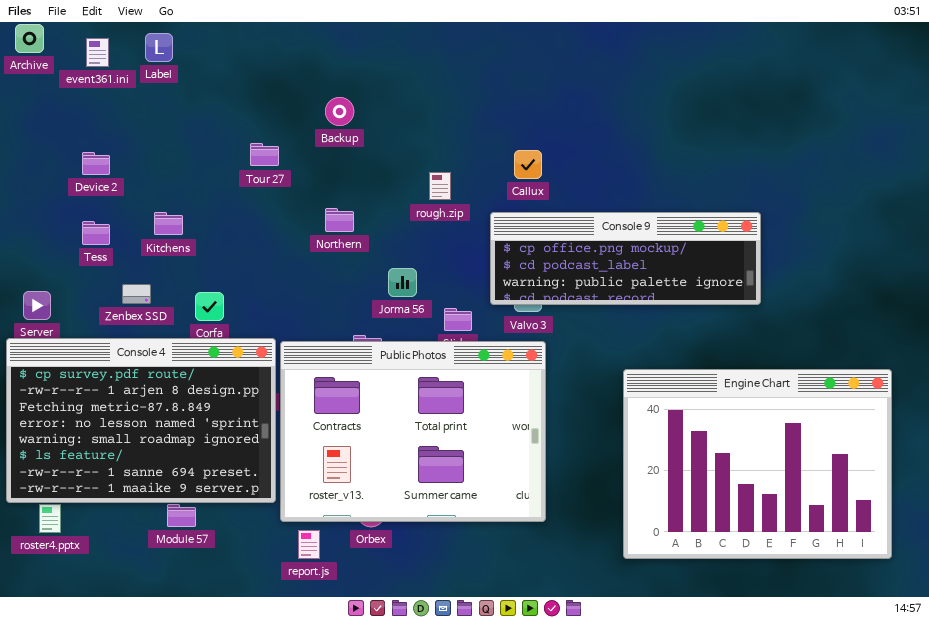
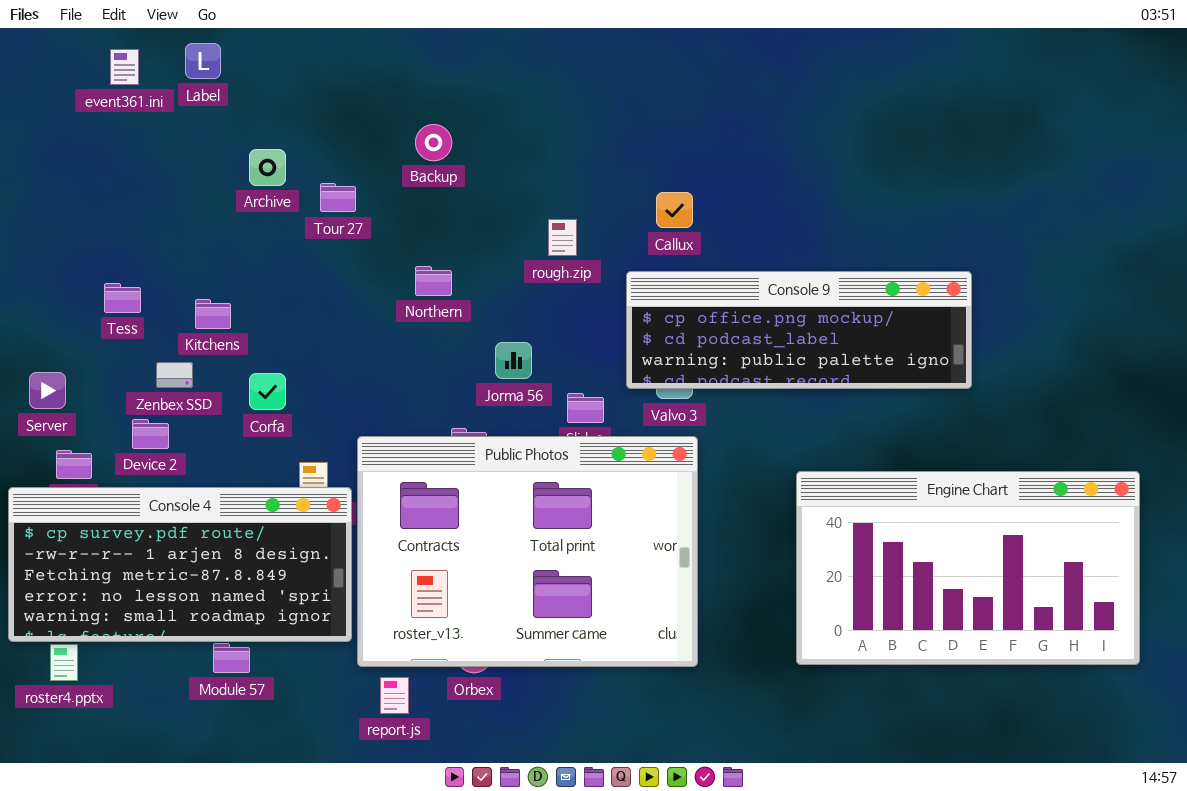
Archive: [15,24,44,53] -> [249,149,286,186], moved
Device 2: [82,152,110,175] -> [132,419,169,449], moved
Kitchens: [154,212,183,235] -> [195,299,231,329], moved
Console 4: [6,338,276,503] -> [8,487,352,642], resized
Engine Chart: [623,369,892,559] -> [796,471,1140,665], resized

